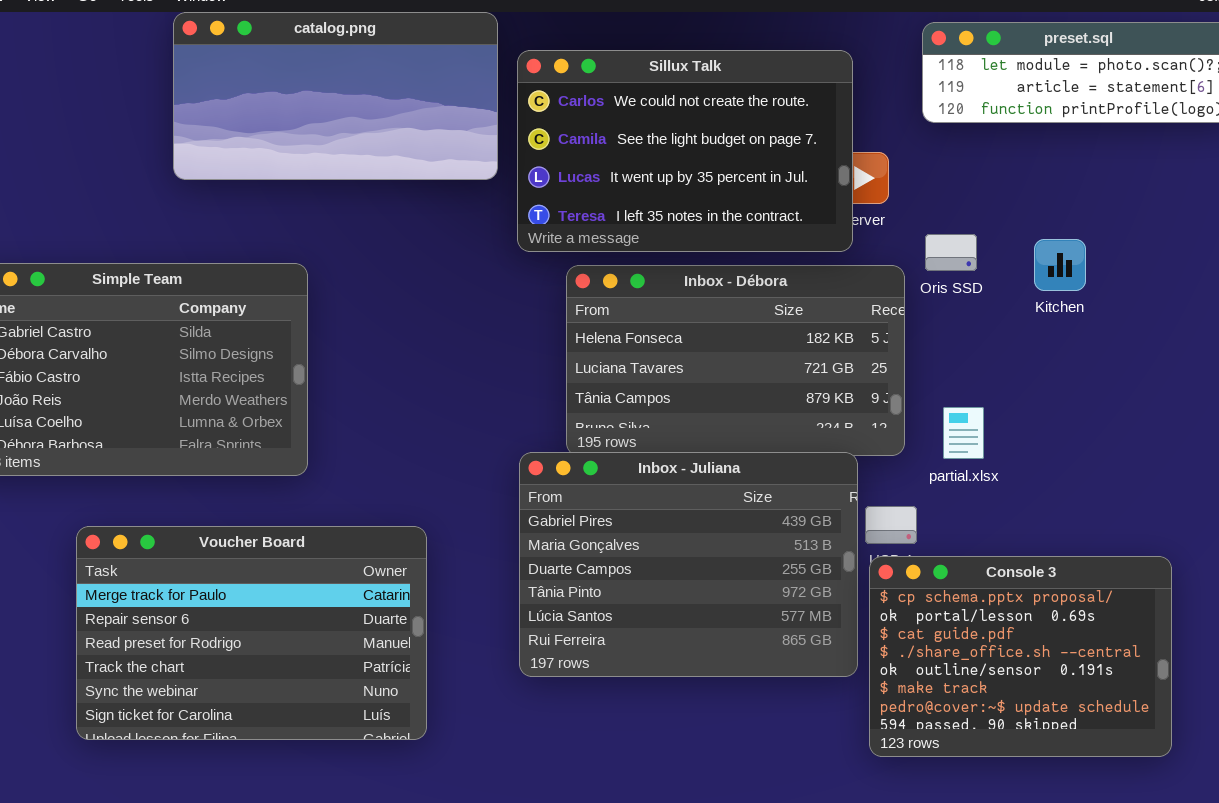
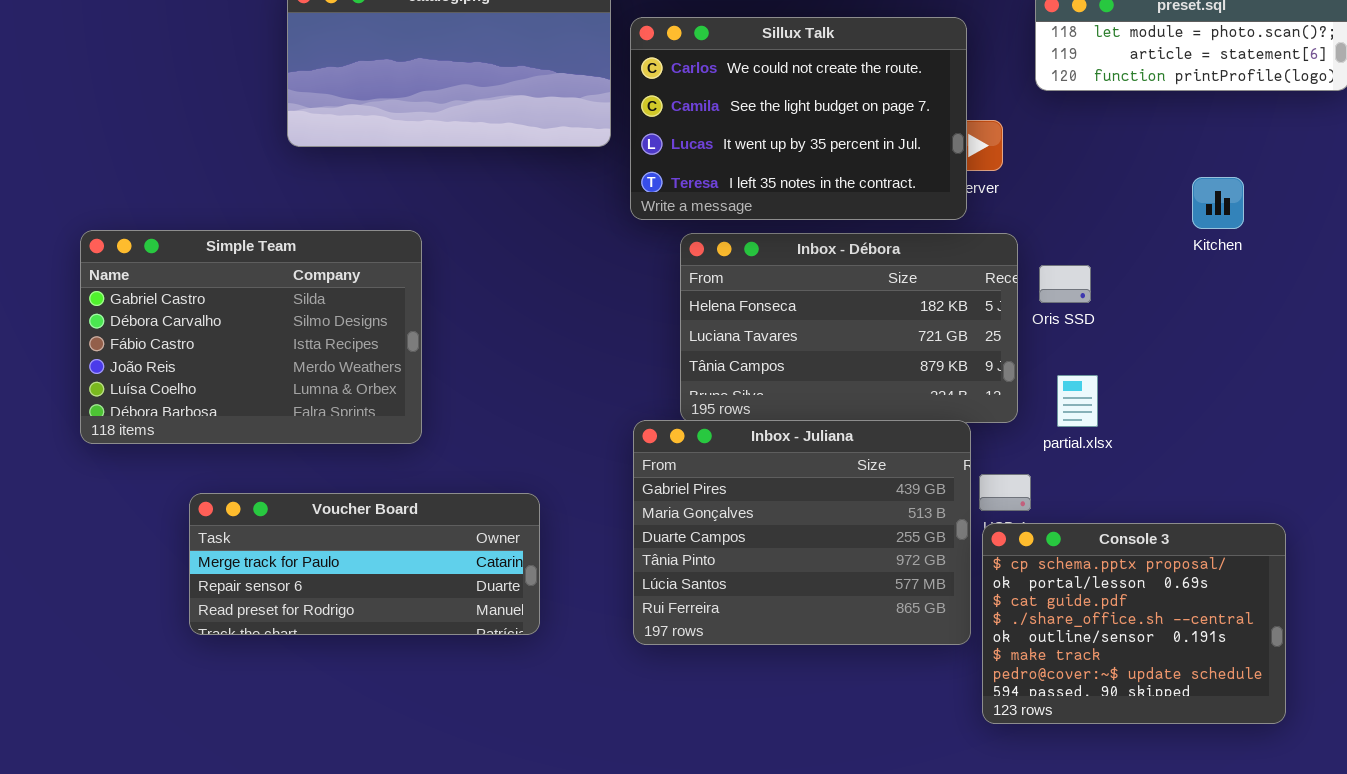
Oris SSD: [925,234,977,271] -> [1039,265,1091,303], moved
Kitchen: [1034,239,1086,291] -> [1192,177,1244,229], moved
Voucher Board: [76,526,427,740] -> [189,493,540,635], resized

